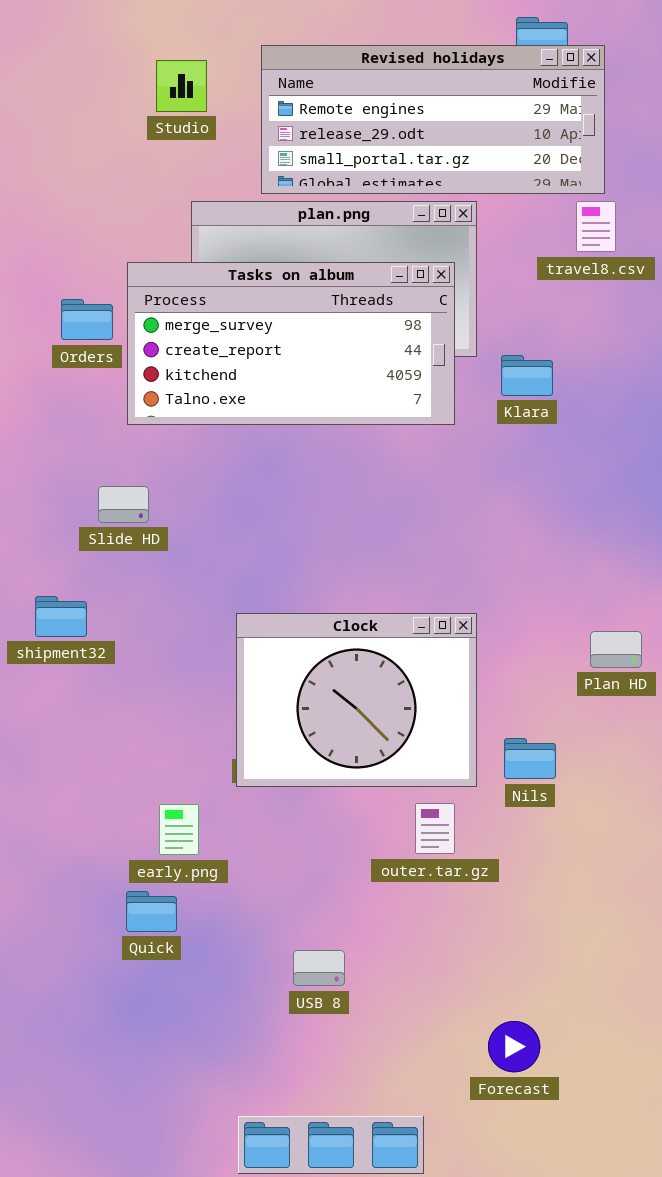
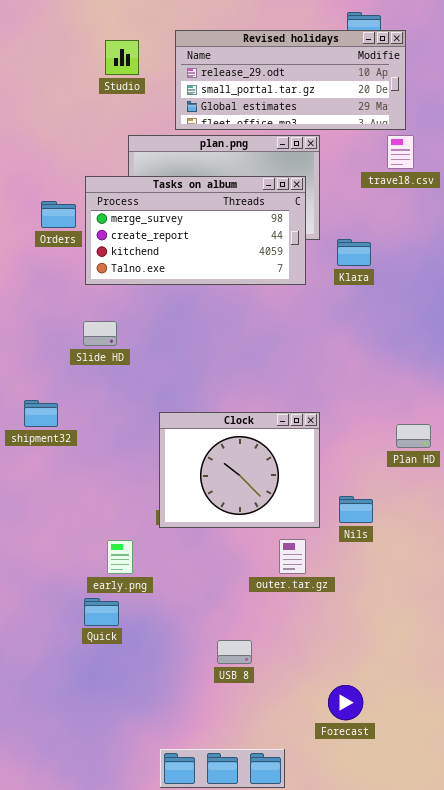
Revised holidays: [261,45,605,194] -> [175,30,406,130], scrolled down 1 row
Slide HD: [98,486,149,523] -> [83,321,117,346], moved
USB 8: [293,950,345,986] -> [217,640,252,664], moved

